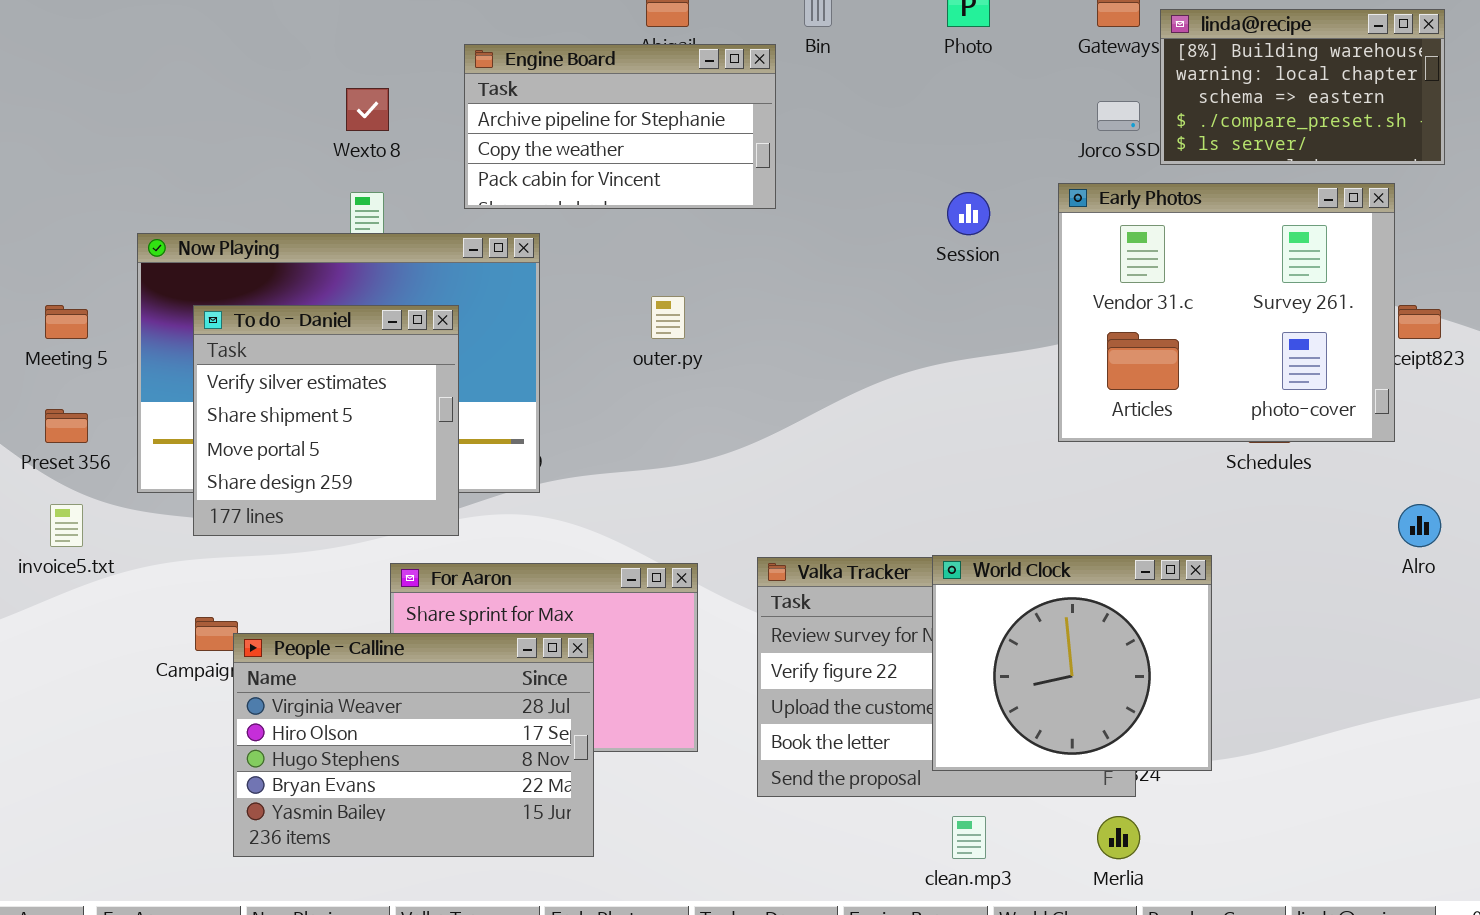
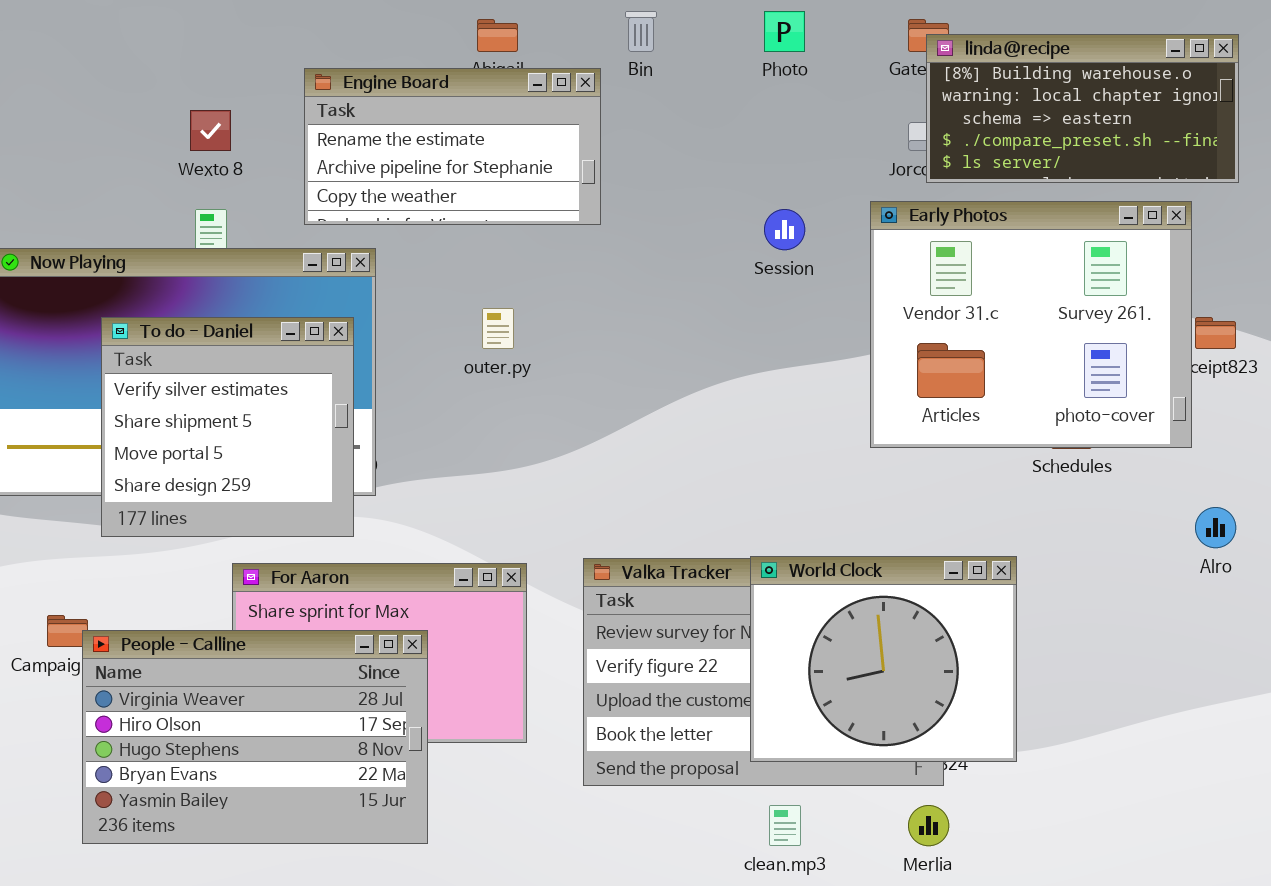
linda@recipe: [1160,9,1445,165] -> [926,34,1239,183], resized
Engine Board: [464,44,776,209] -> [304,68,601,225], scrolled up 1 row
To do - Daniel: [193,305,459,536] -> [101,317,354,537], moved

